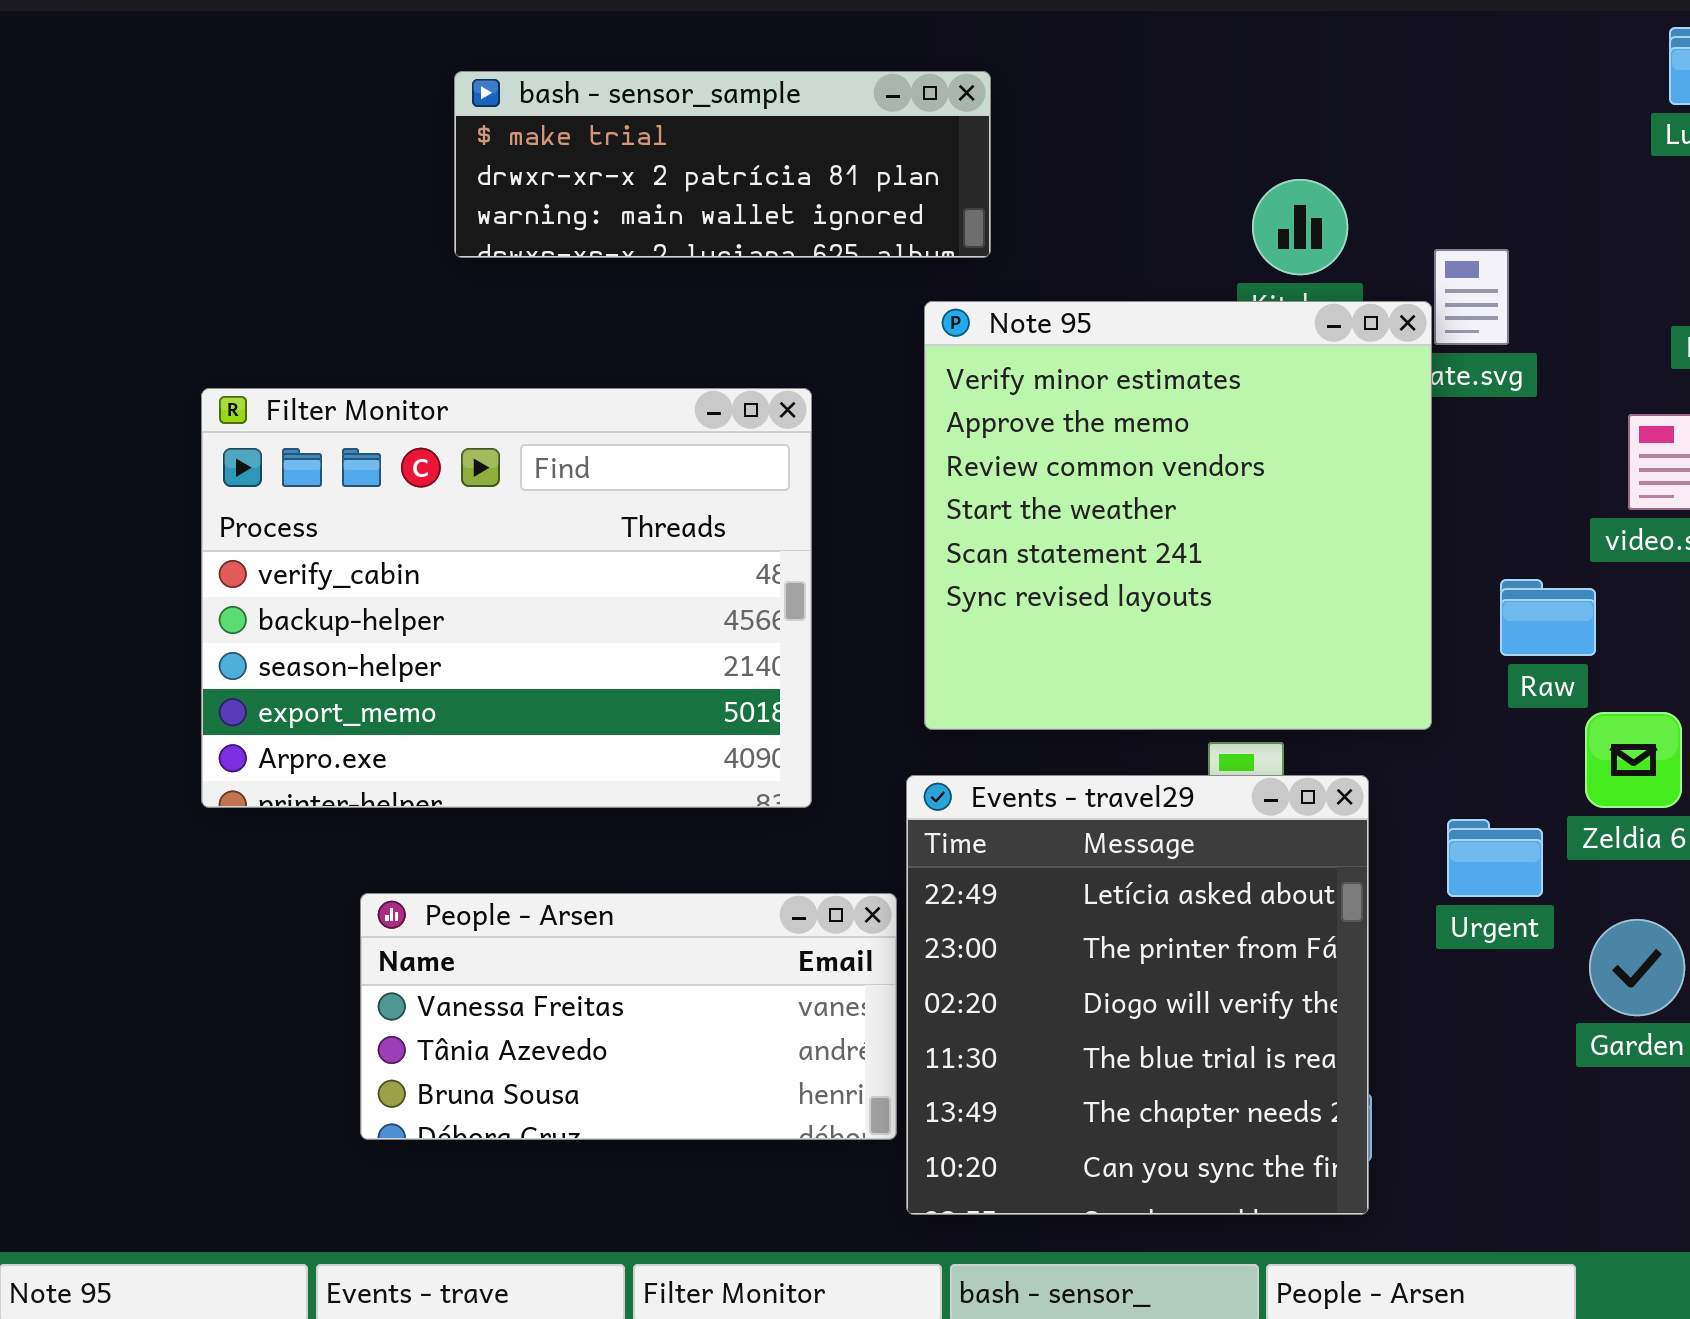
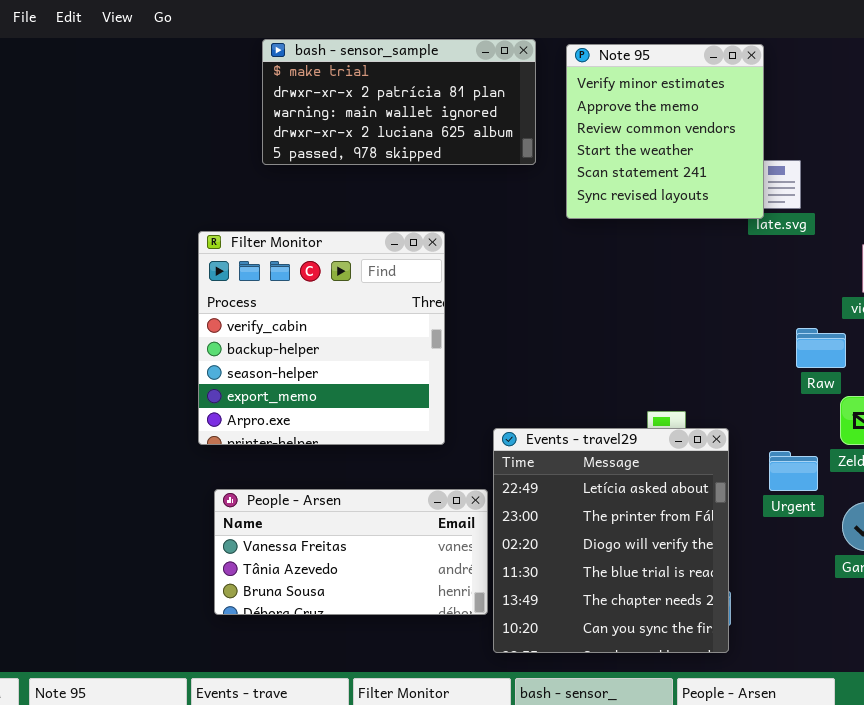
bash - sensor_sample: [454,71,991,258] -> [262,39,536,165], resized
Note 95: [924,301,1432,730] -> [566,44,764,219], moved, resized
Filter Monitor: [201,388,812,808] -> [198,231,445,445], resized

